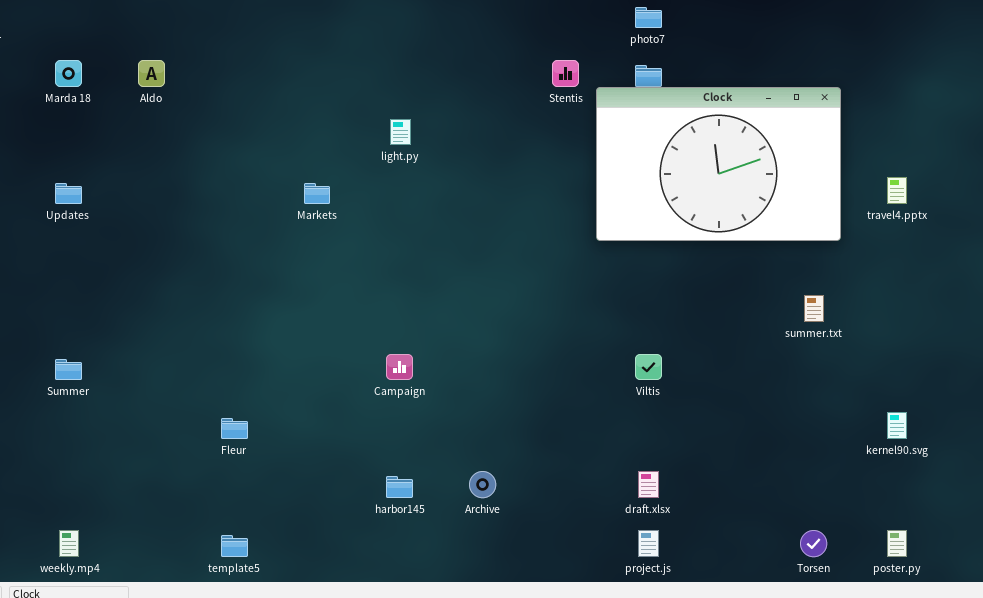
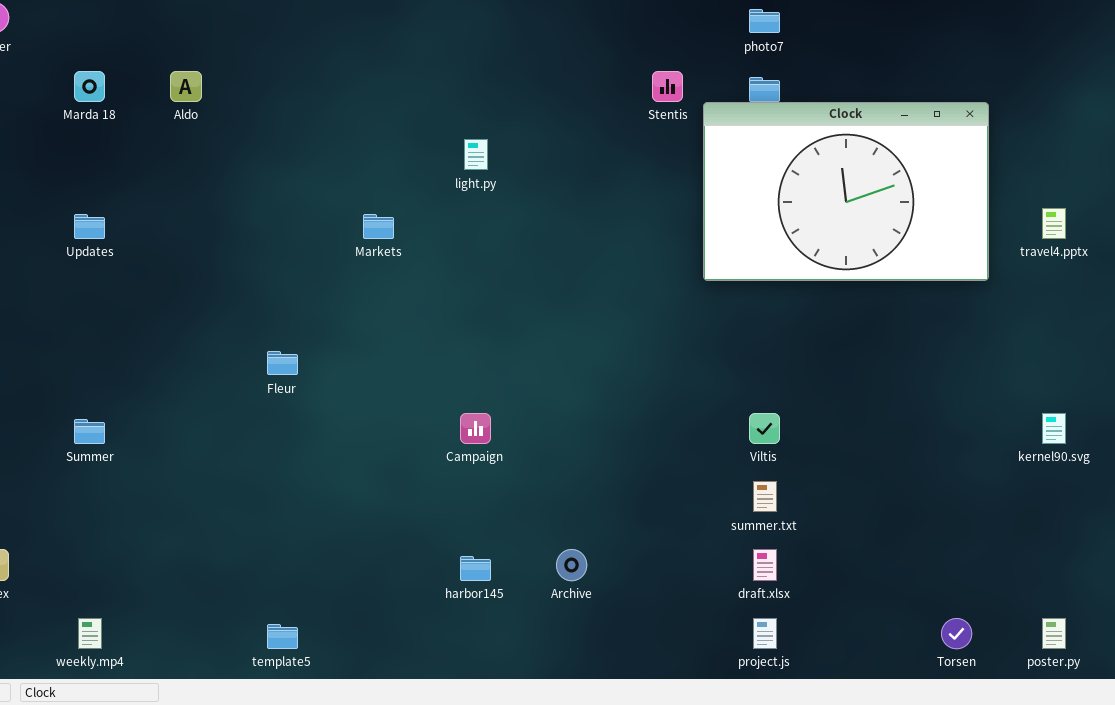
summer.txt: [804,295,824,322] -> [753,481,777,512], moved
kernel90.svg: [887,412,907,439] -> [1042,413,1066,444], moved
Fleur: [221,418,248,439] -> [267,351,298,375], moved

